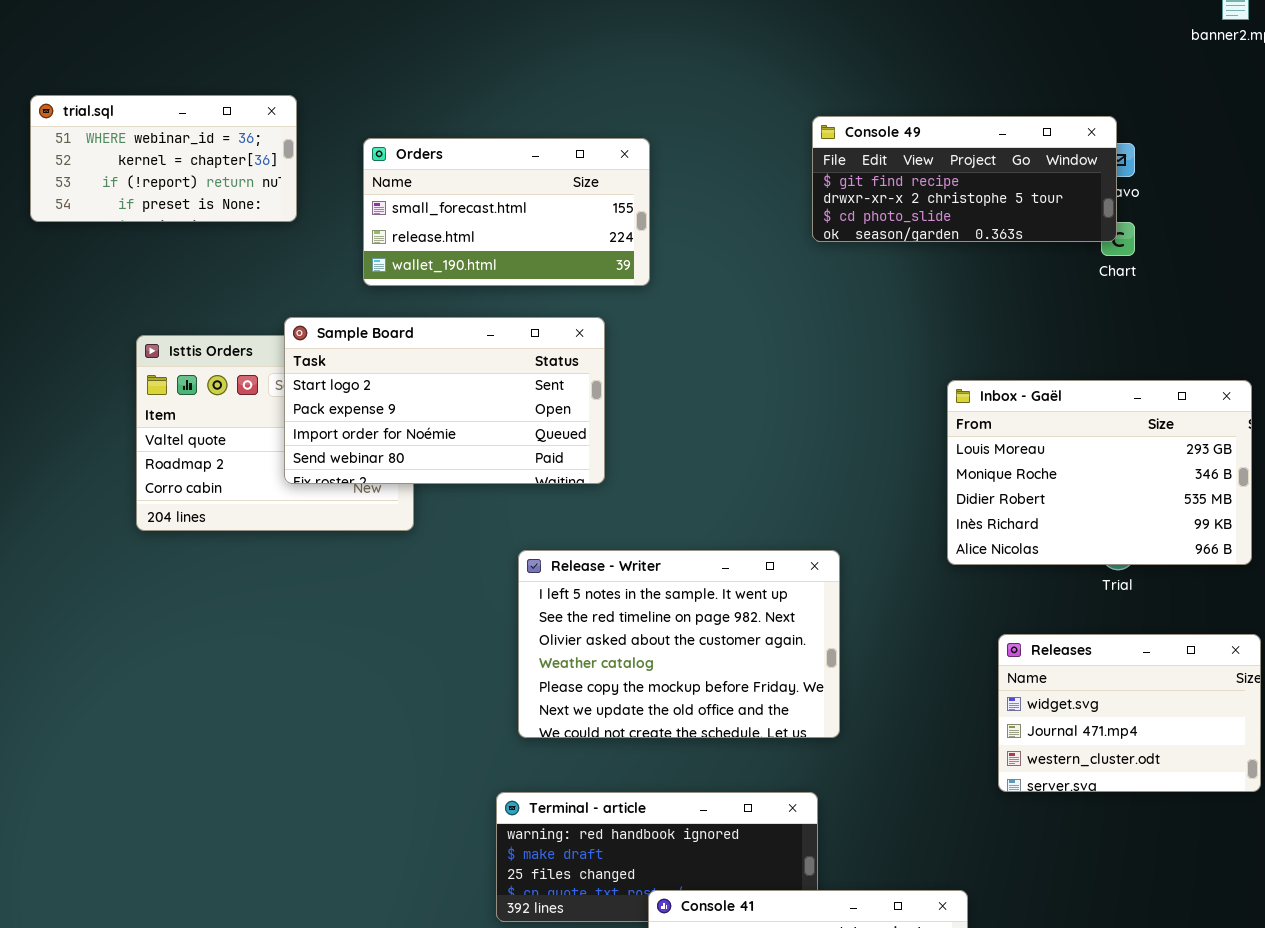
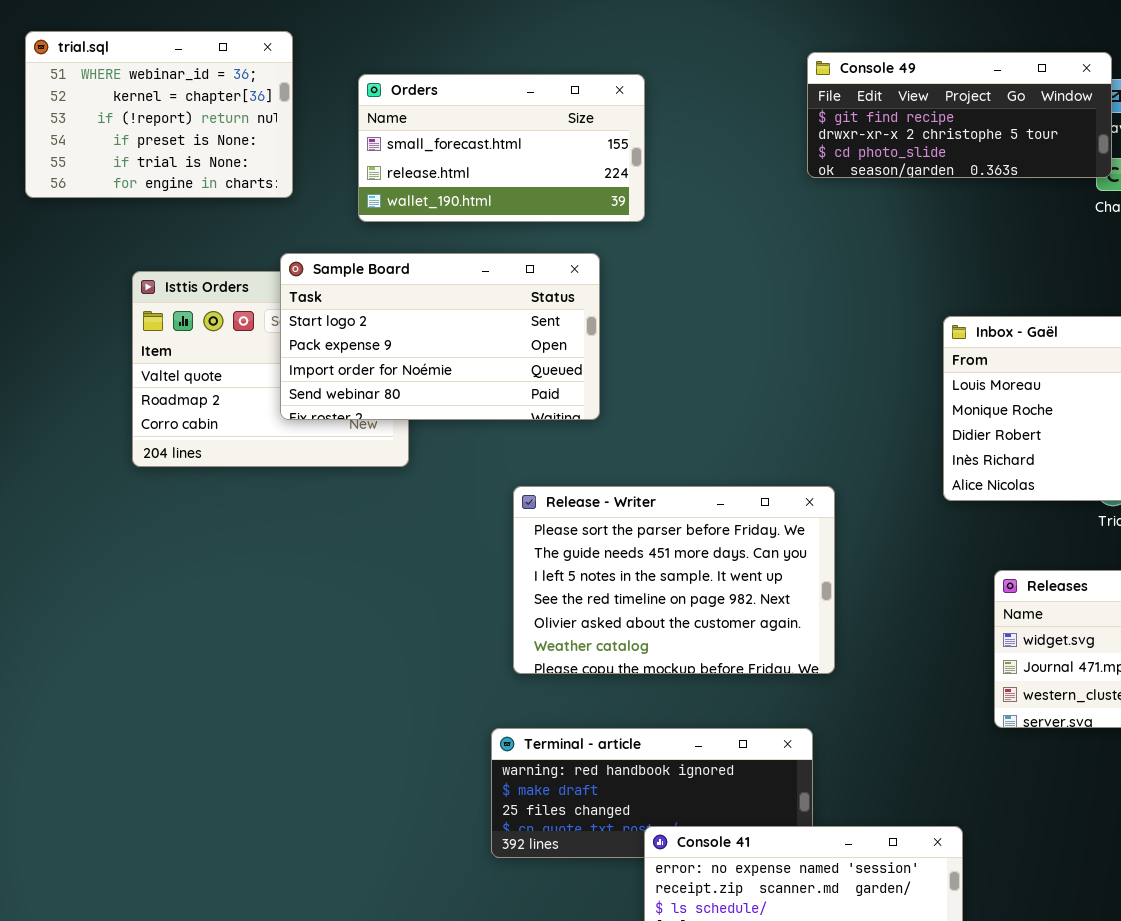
trial.sql: [30,95,297,222] -> [25,31,293,198], resized
Release - Writer: [518,550,840,738] -> [513,486,835,674], scrolled up 2 rows

